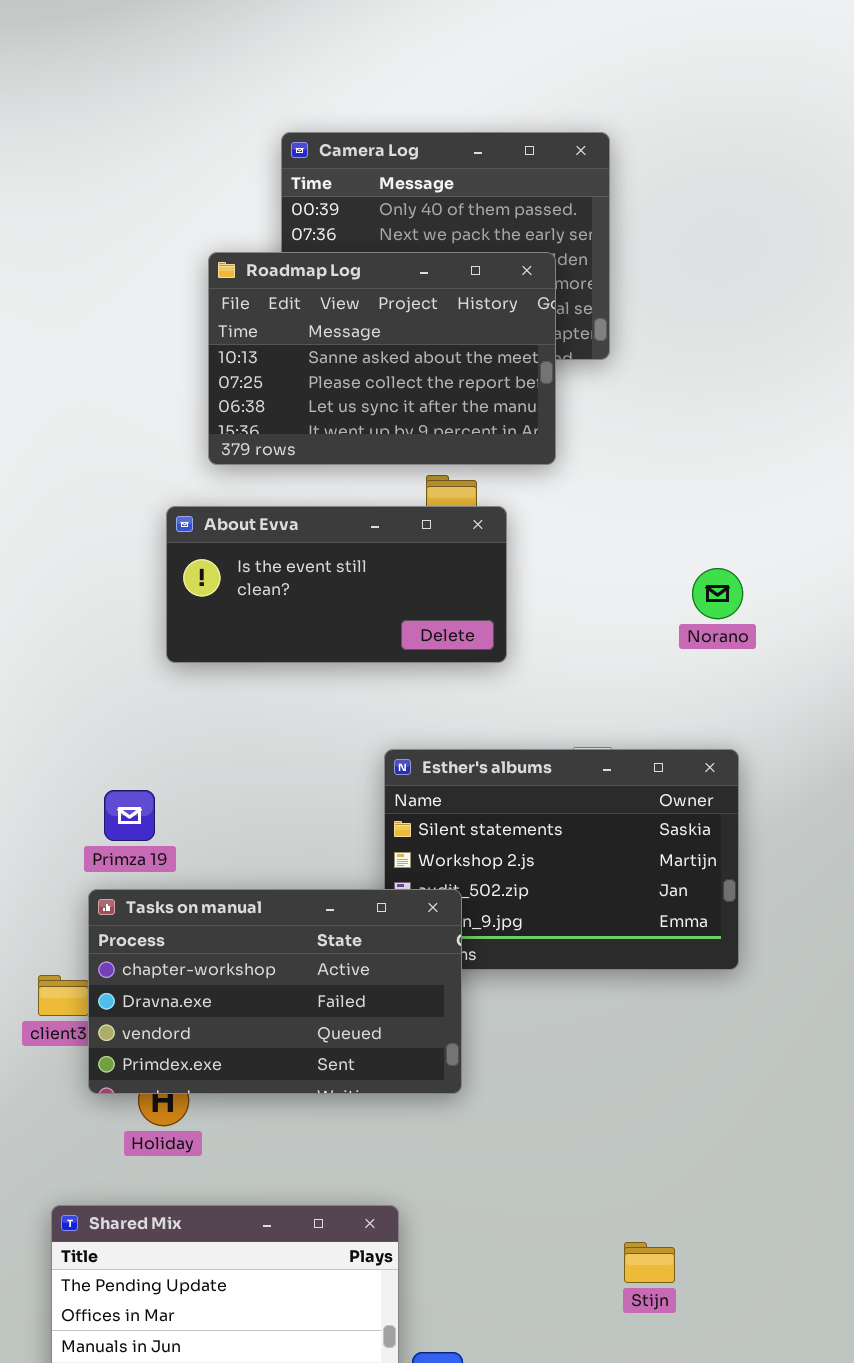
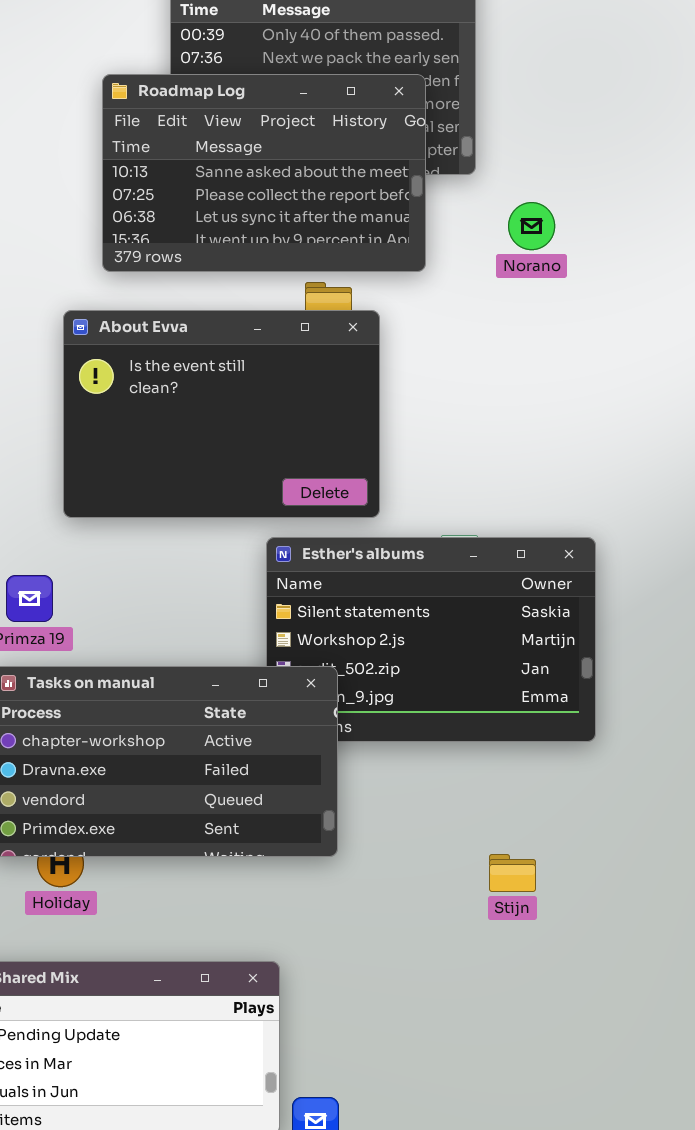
About Evva: [166,506,507,663] -> [63,310,380,518], resized
Norano: [692,568,743,619] -> [508,202,555,250], moved
Stijn: [624,1242,675,1283] -> [489,854,536,892], moved

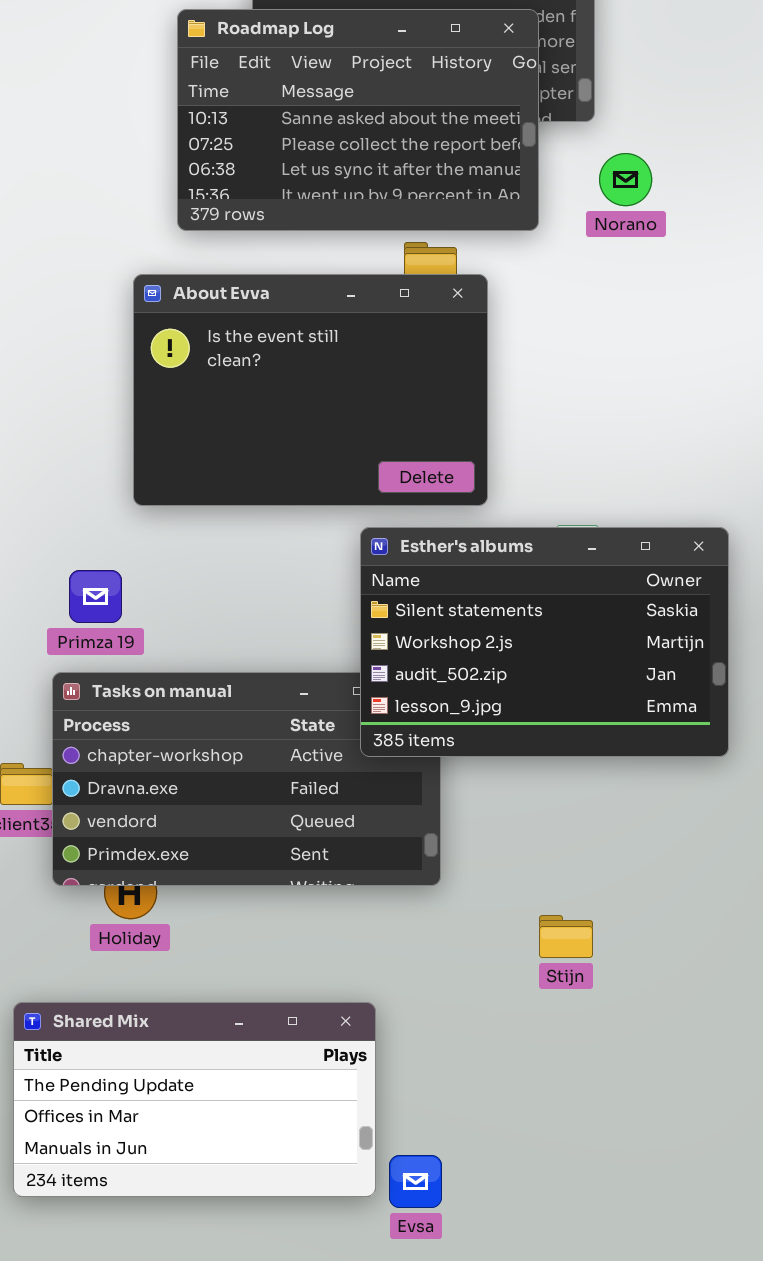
Norano: [508,202,555,250] -> [599,153,652,206], moved
Esther's albums: [266,537,596,742] -> [360,527,729,757], raised
Stijn: [489,854,536,892] -> [539,915,593,958], moved

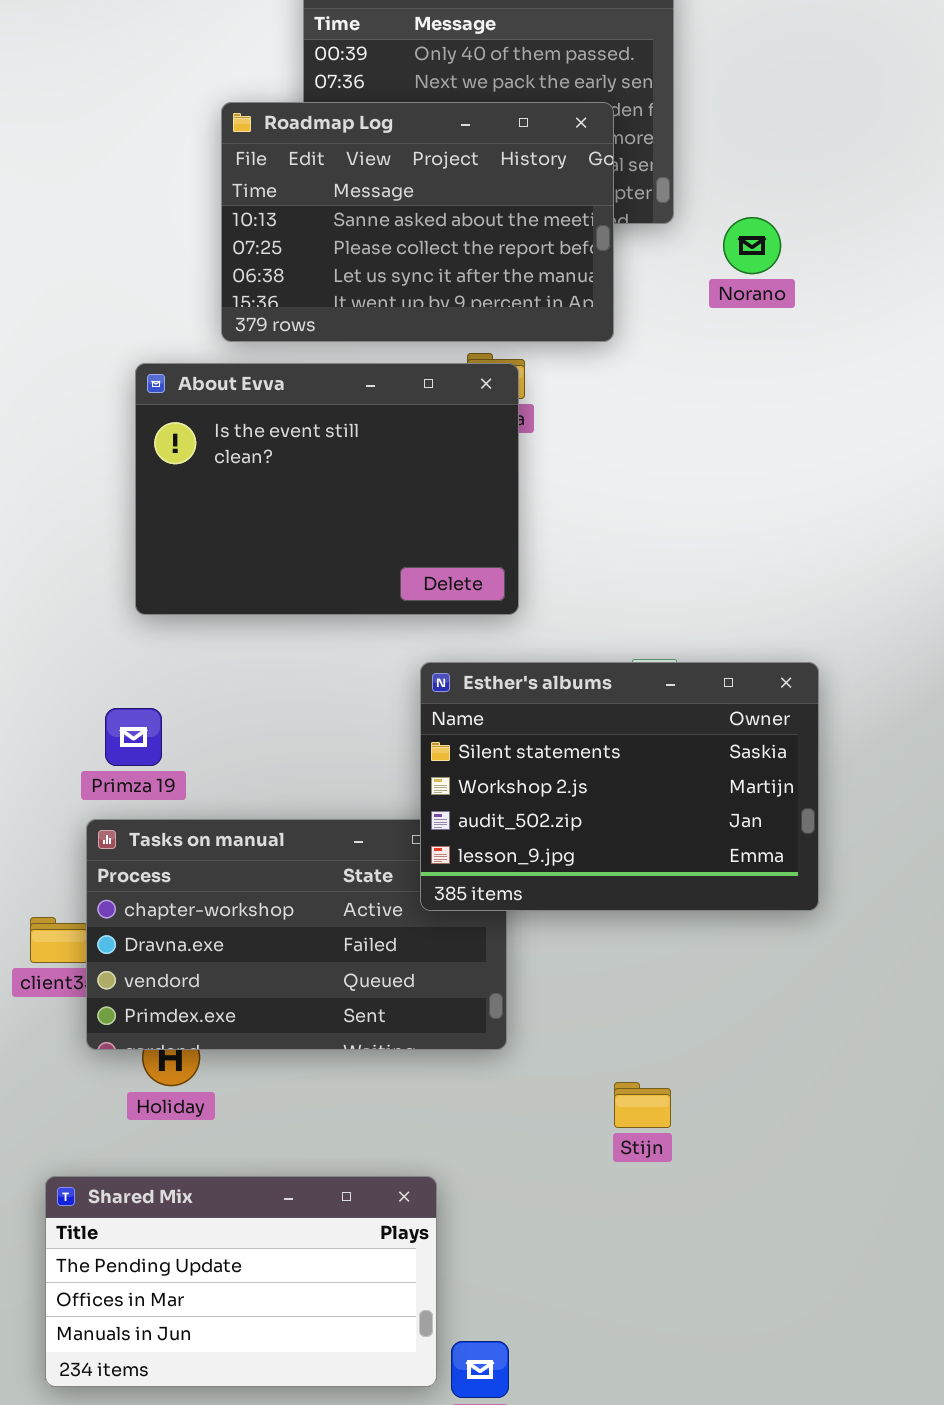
Norano: [599,153,652,206] -> [723,217,781,274], moved
About Evva: [133,274,488,506] -> [135,363,519,615], moved

